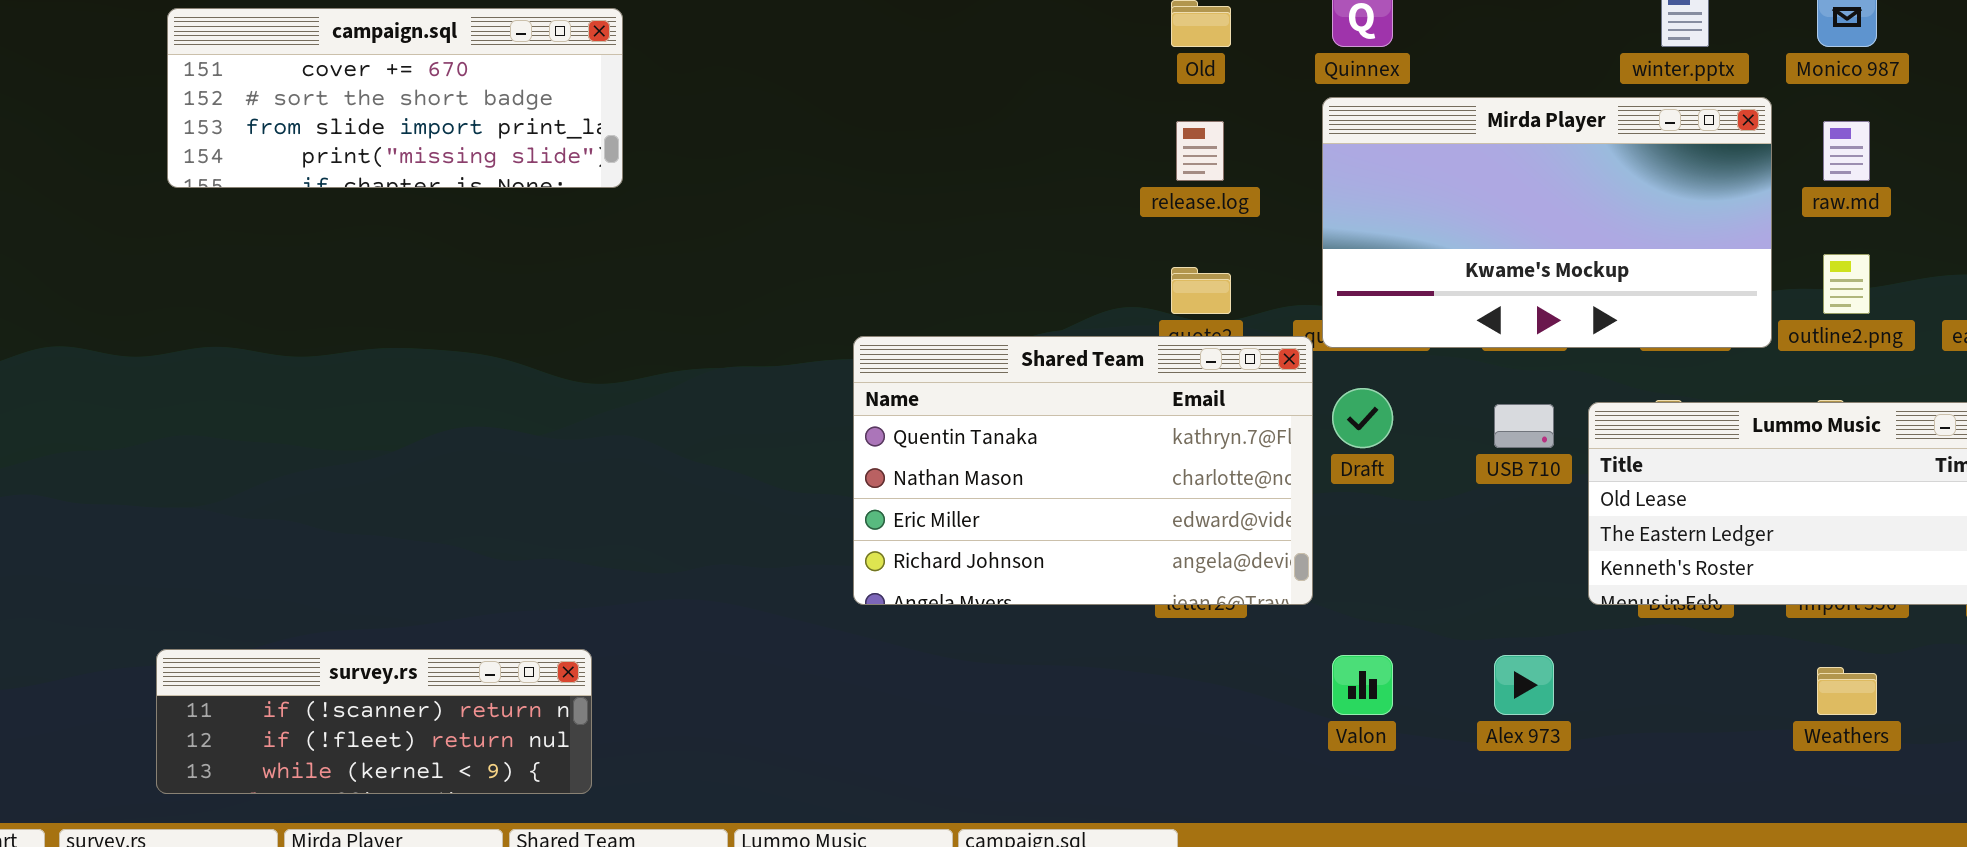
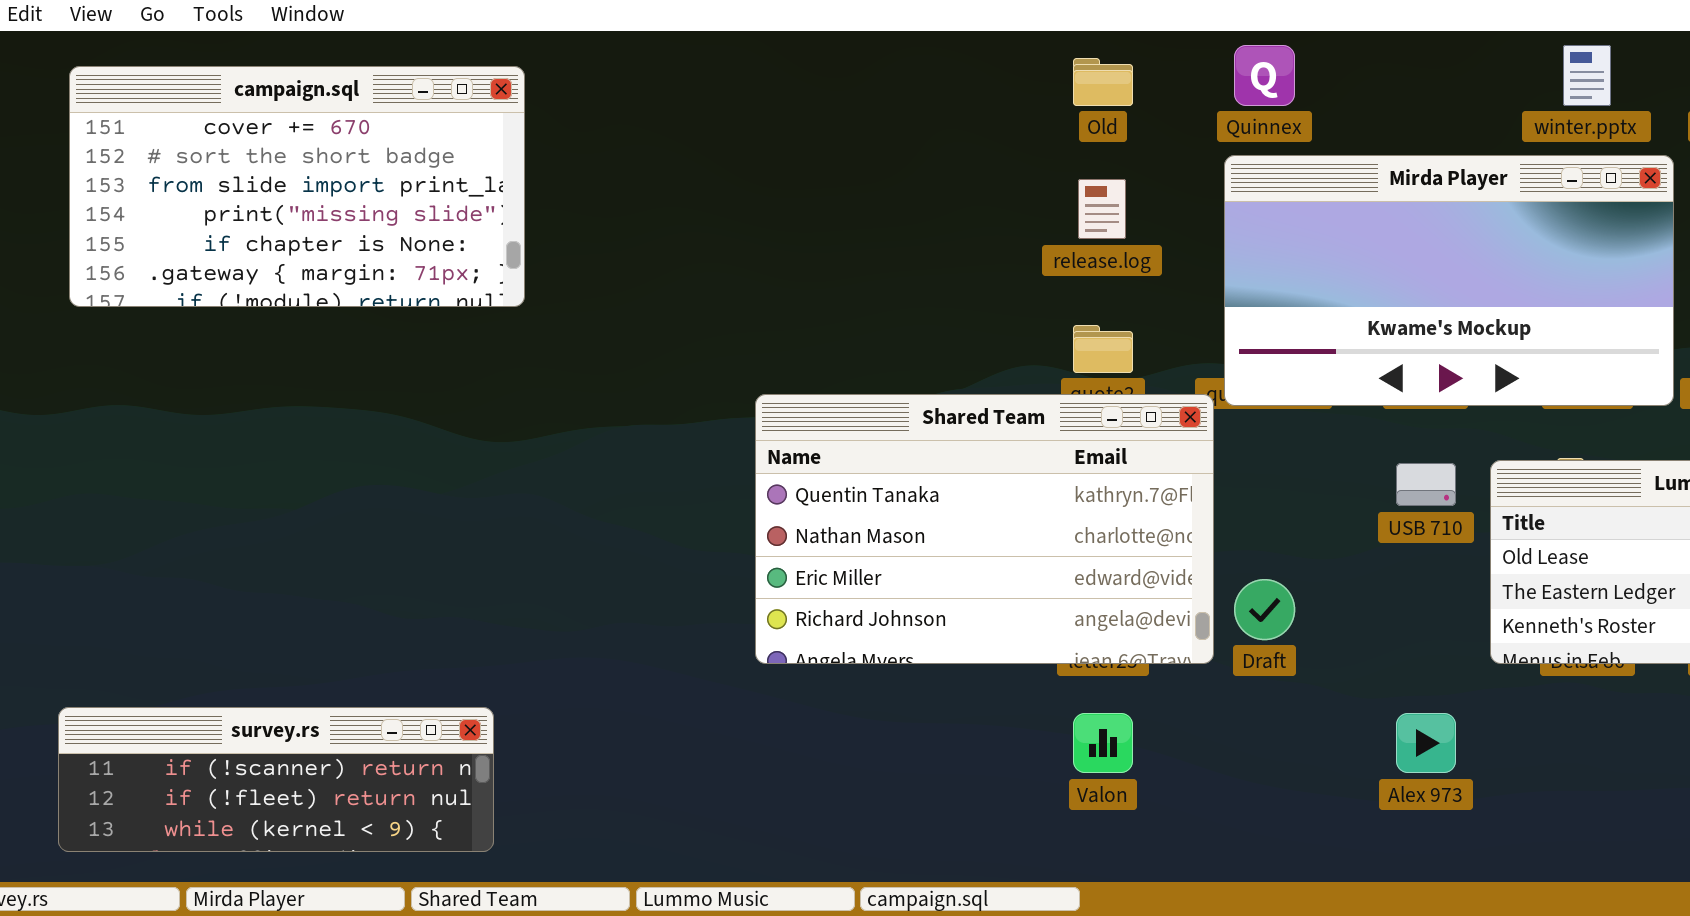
campaign.sql: [167,8,623,188] -> [69,66,525,307], resized
Draft: [1332,388,1393,448] -> [1234,579,1295,640], moved
Valon: [1332,655,1393,715] -> [1073,713,1133,773], moved

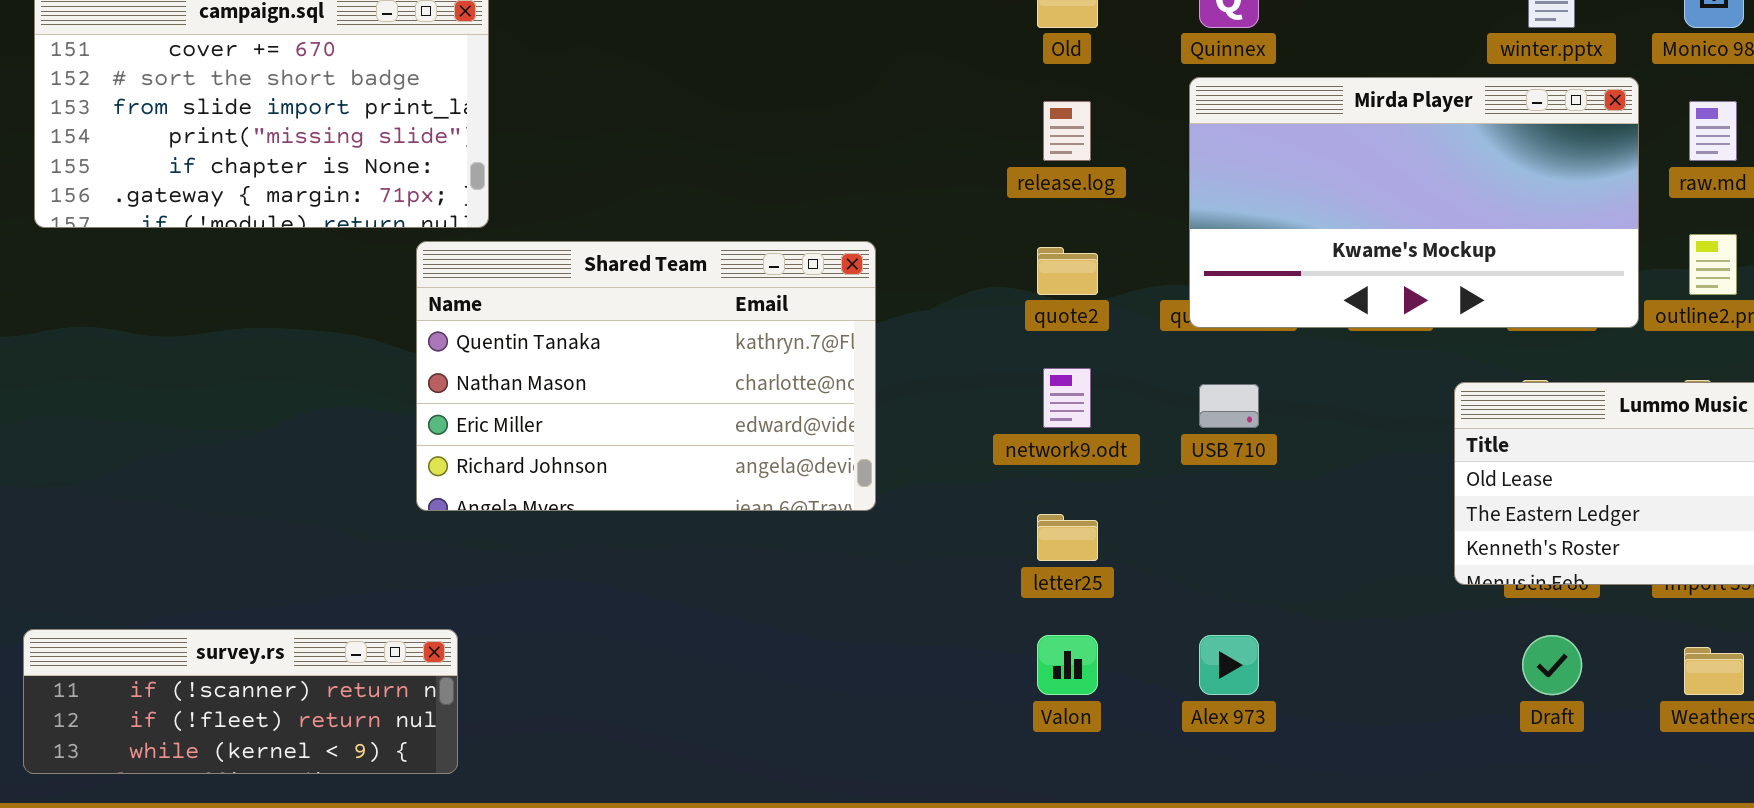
Shared Team: [755,394,1214,664] -> [416,241,876,511], moved
USB 710: [1396,463,1456,506] -> [1199,384,1259,428], moved
Draft: [1234,579,1295,640] -> [1522,635,1582,695], moved
Alex 973: [1396,713,1456,773] -> [1199,635,1259,695], moved

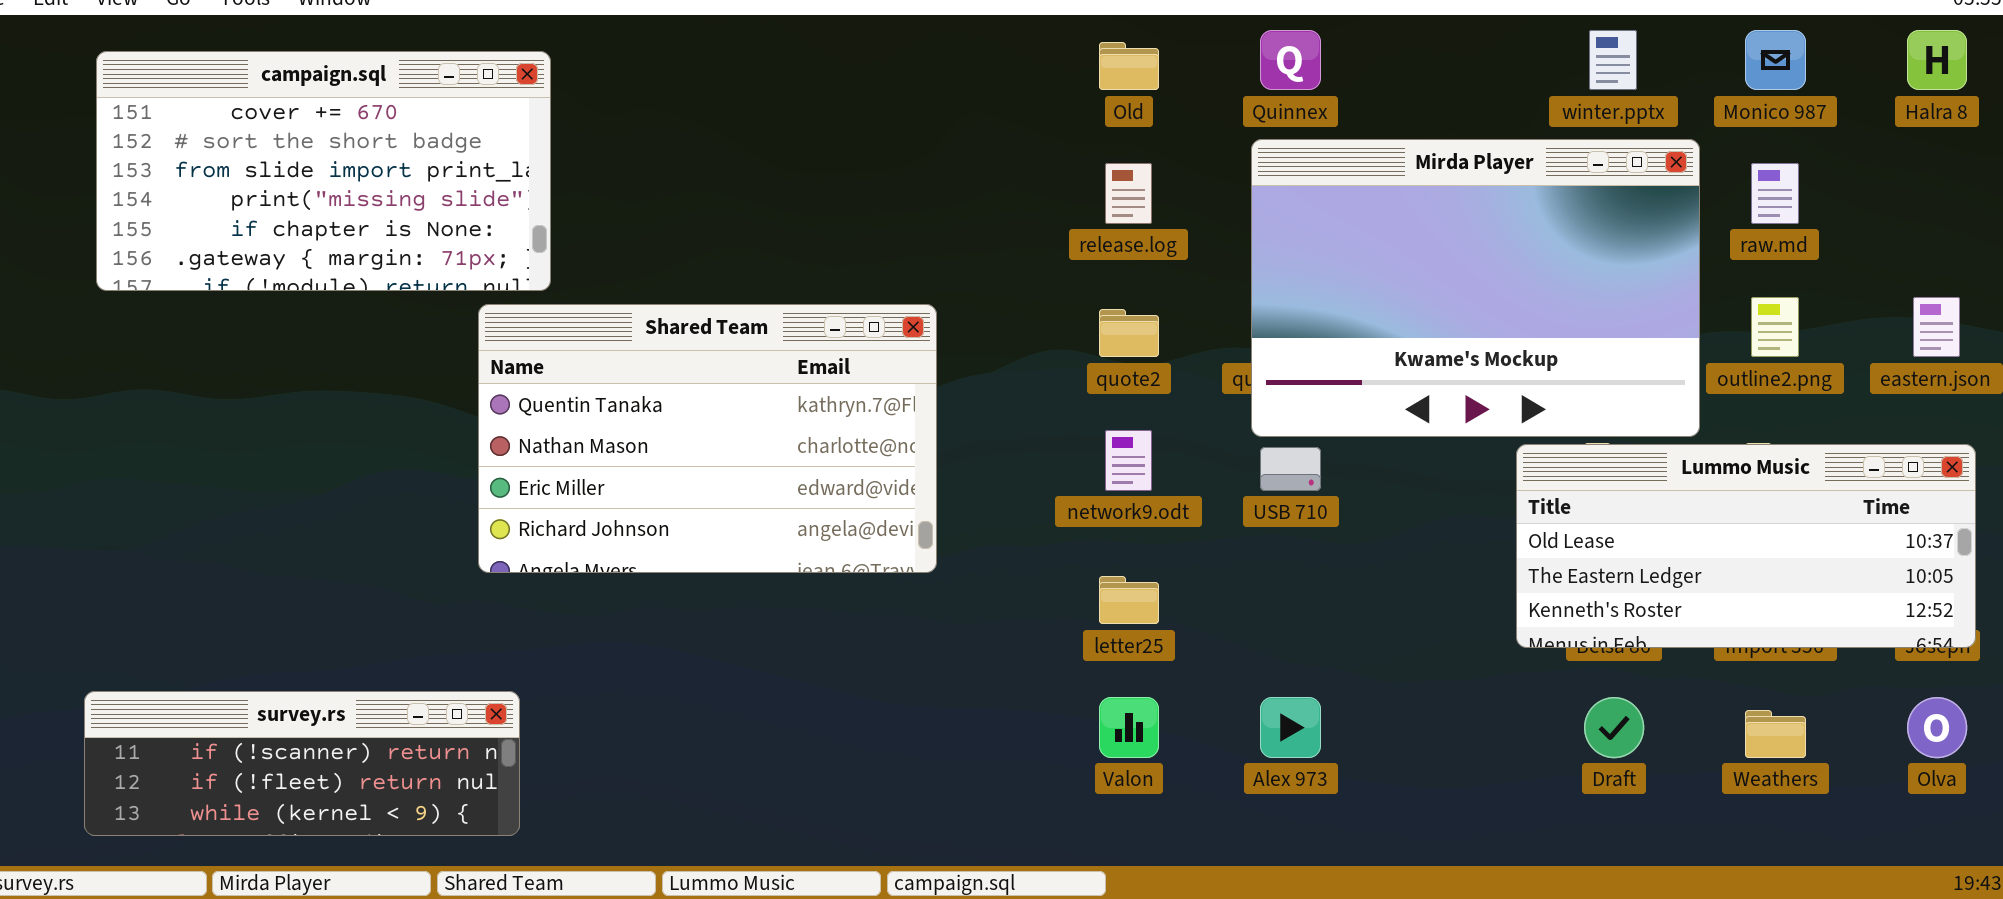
Mirda Player: [1189,77,1639,328] -> [1251,139,1700,437], resized

